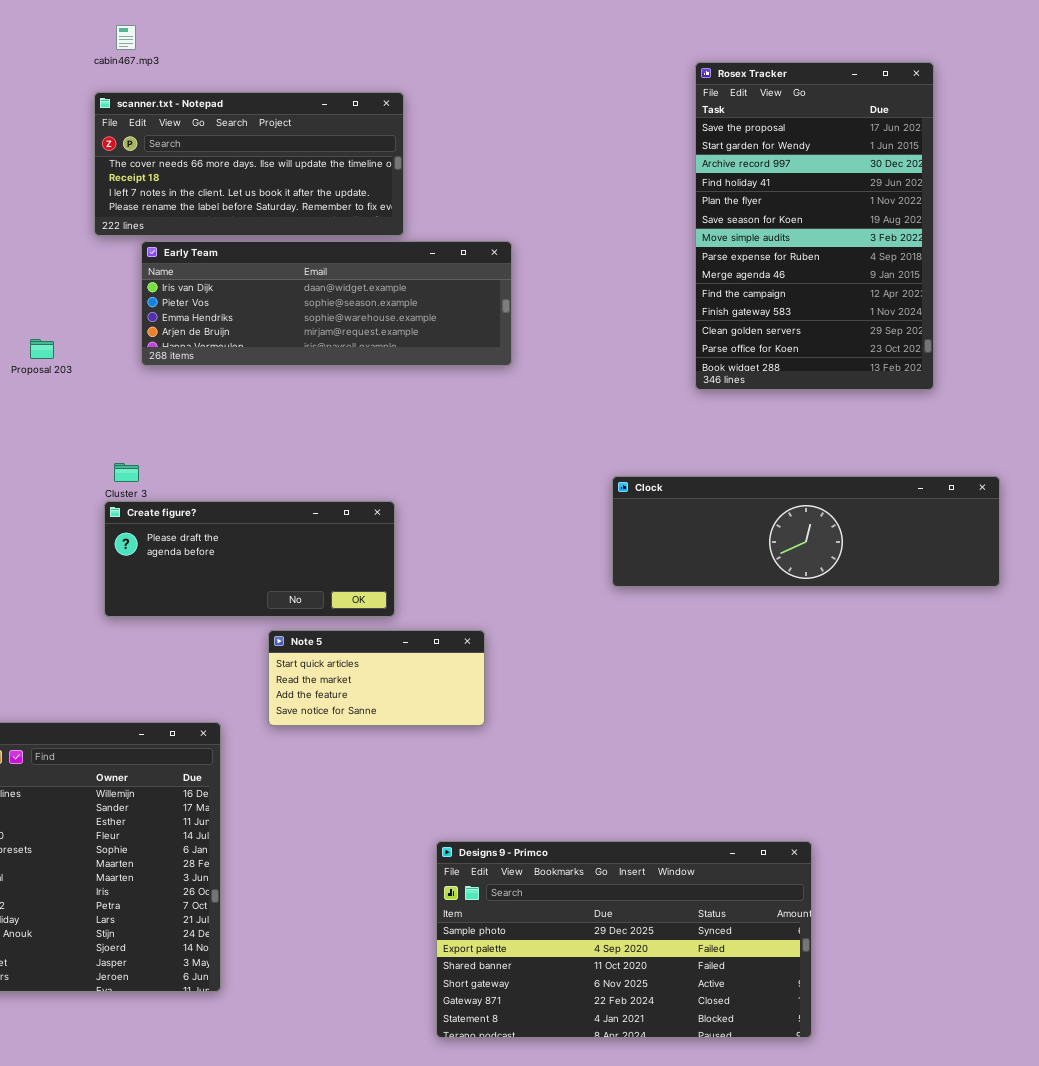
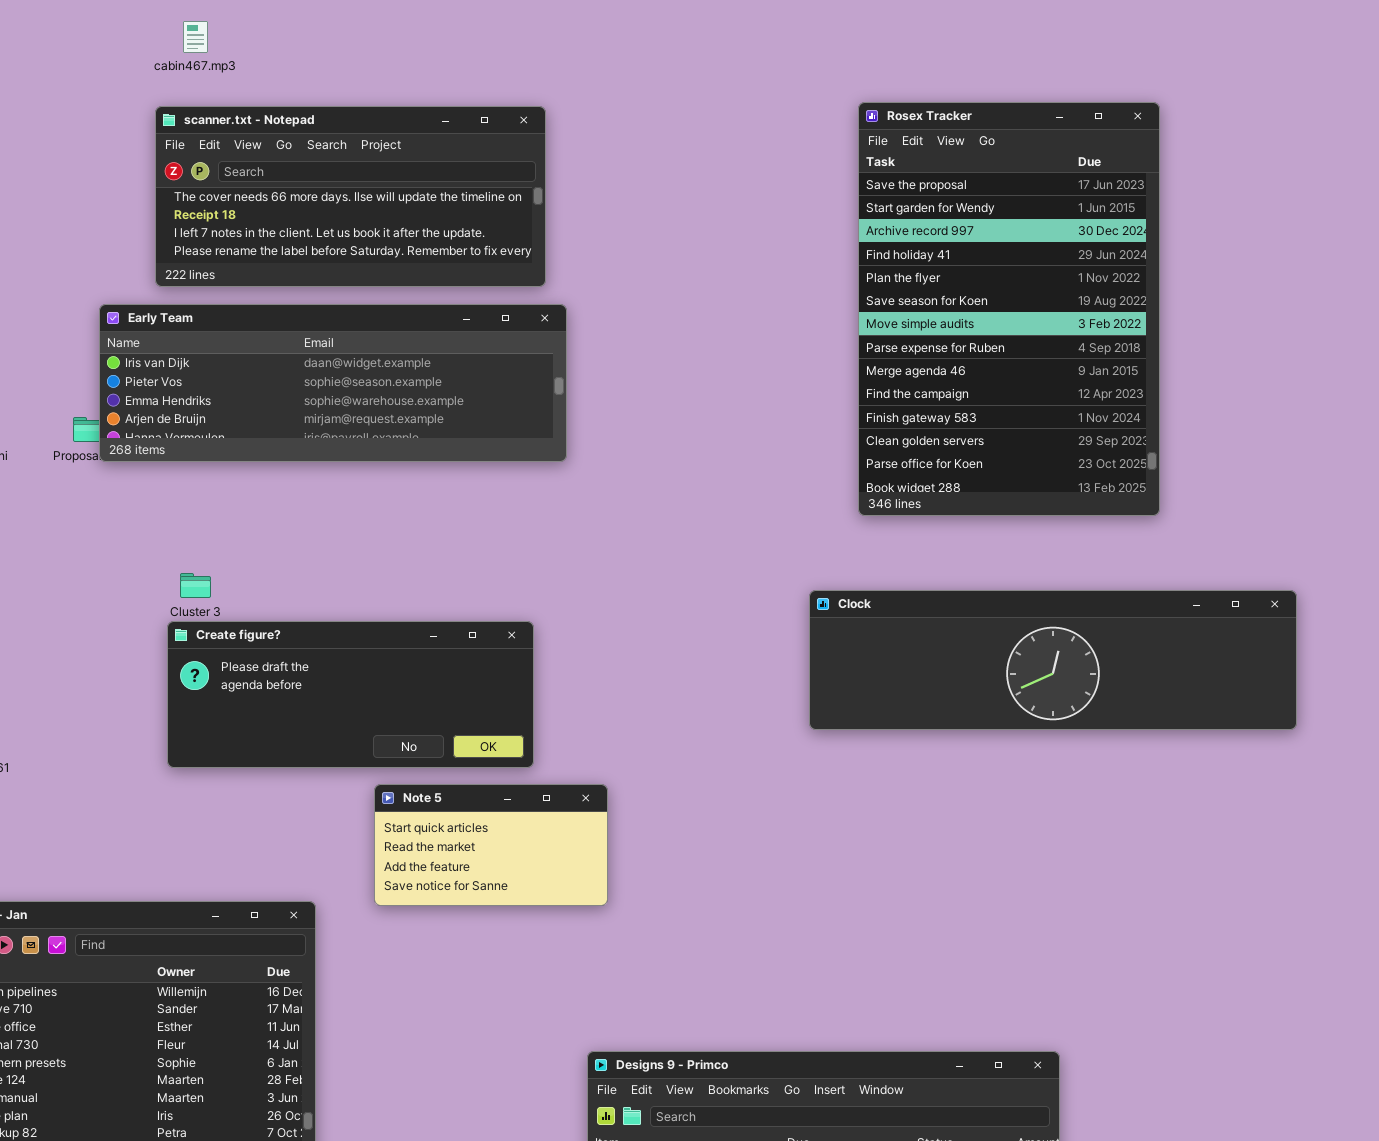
Rosex Tracker: [695,62,934,390] -> [858,102,1160,516], moved
Early Team: [141,241,512,366] -> [99,304,567,462], moved
Note 5: [268,630,485,726] -> [374,784,608,906], resized

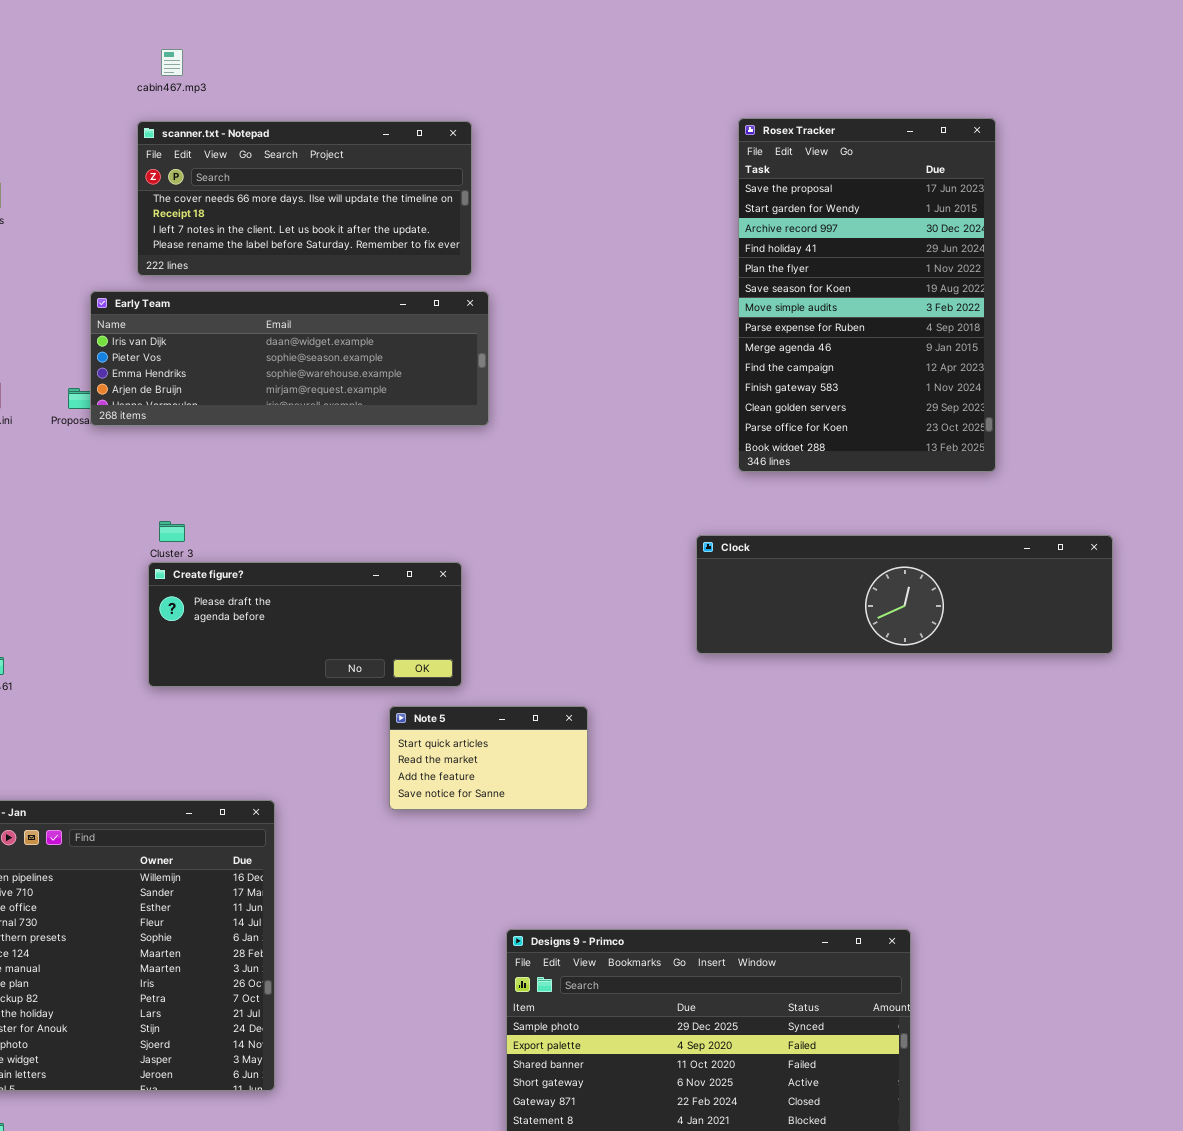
Note 5: [374,784,608,906] -> [389,706,588,810], moved

